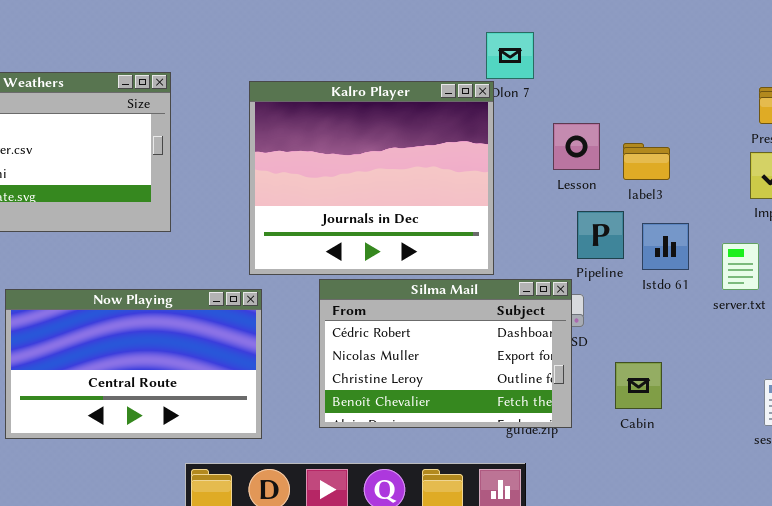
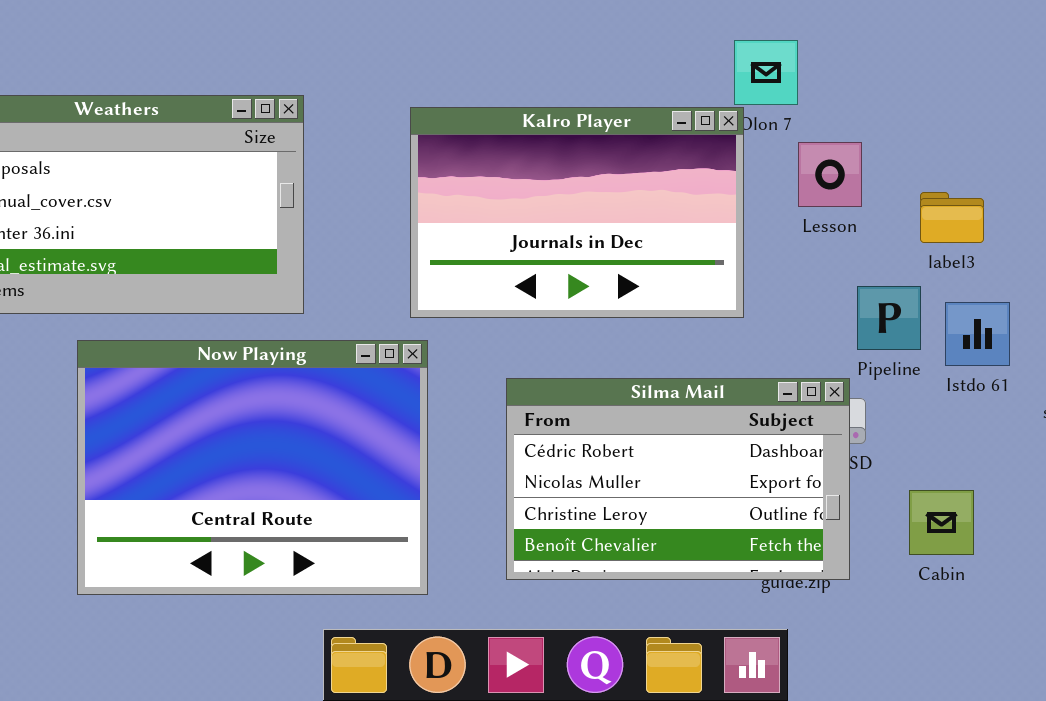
Kalro Player: [249,81,494,275] -> [410,107,744,318], resized
Lesson: [553,123,600,170] -> [798,142,862,207], moved
Now Playing: [5,289,262,439] -> [77,340,428,595], resized

